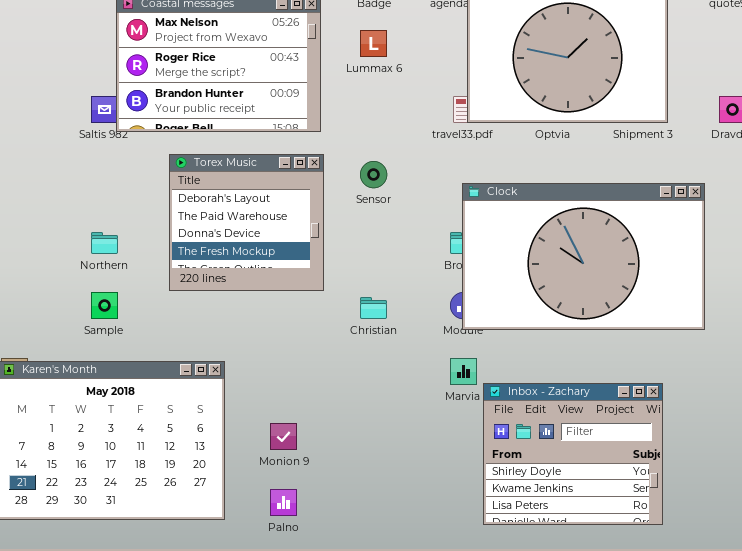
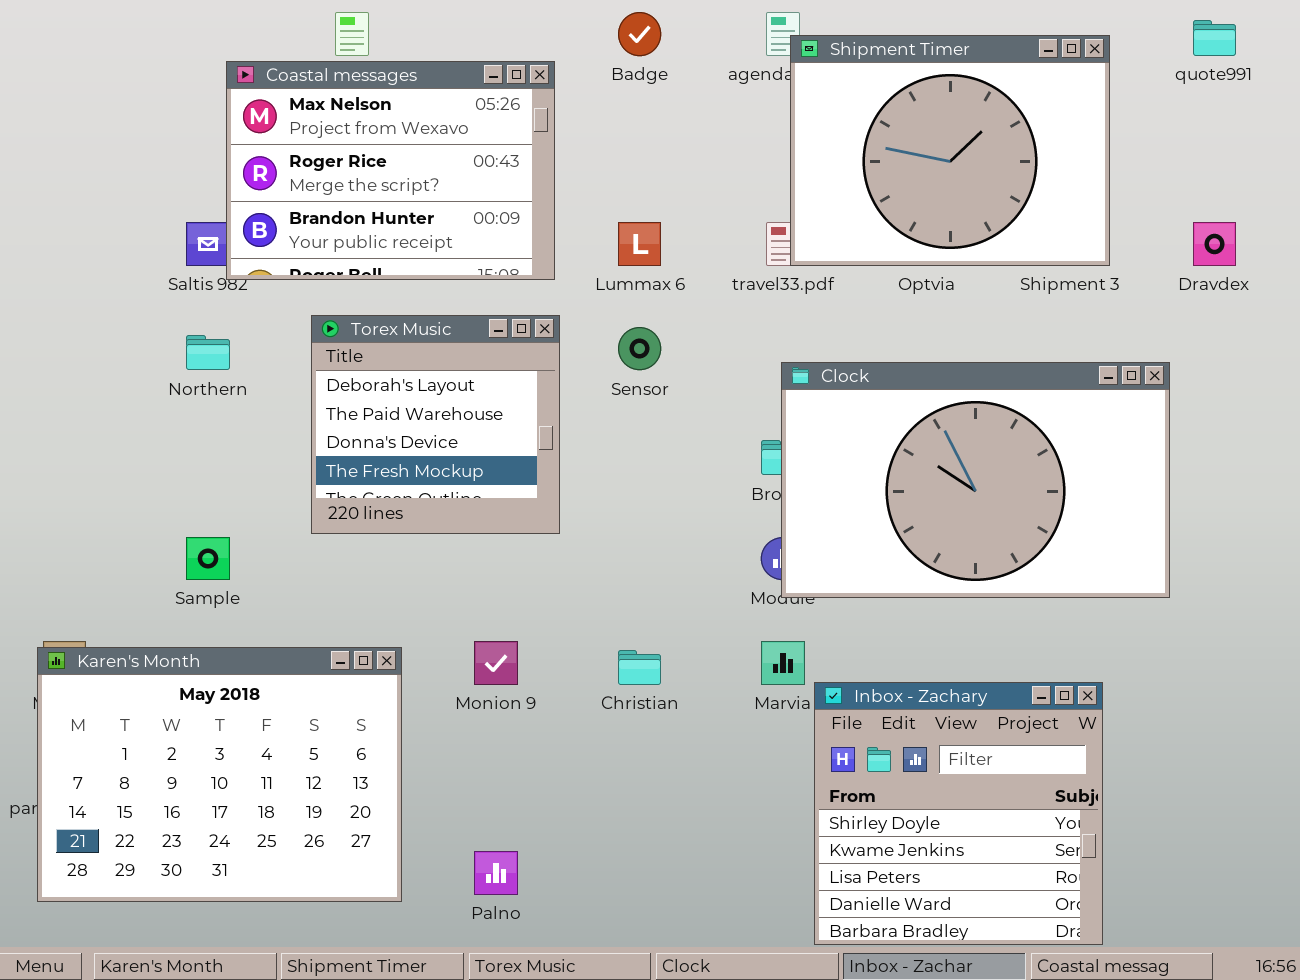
Lummax 6: [360,30,387,57] -> [618,222,661,266], moved
Northern: [91,232,118,254] -> [186,335,230,370], moved
Christian: [360,297,387,319] -> [618,650,661,685], moved
Inbox - Zachary: [483,383,663,525] -> [814,682,1103,945], resized
Monion 9: [270,423,297,450] -> [474,641,518,685], moved

